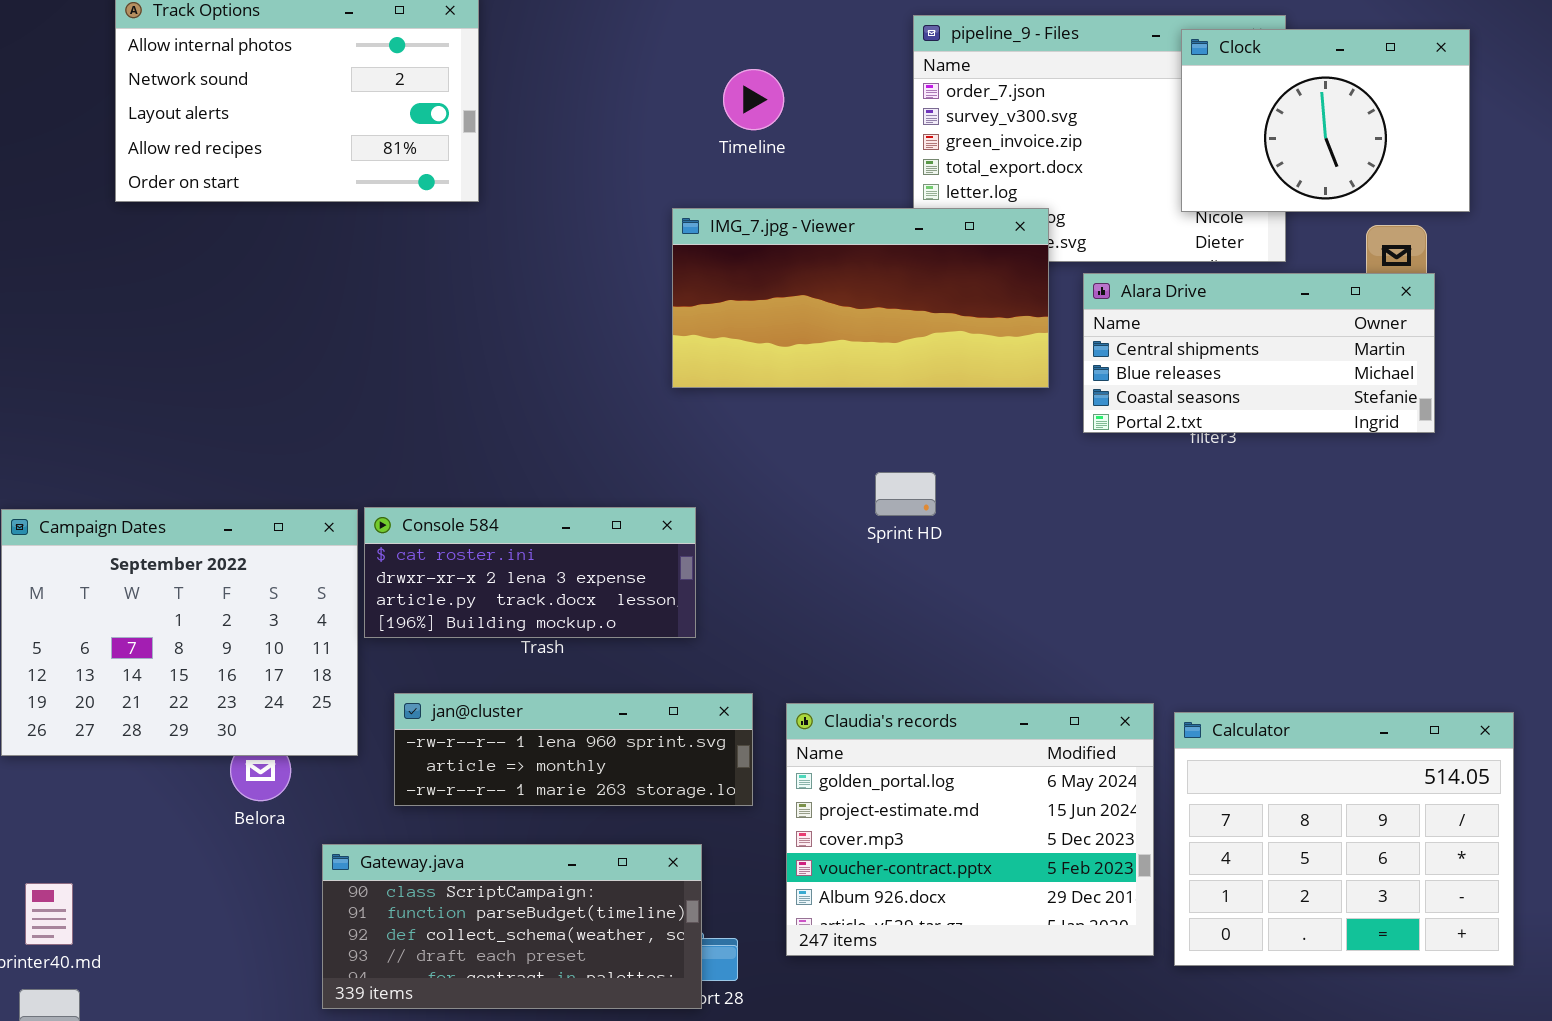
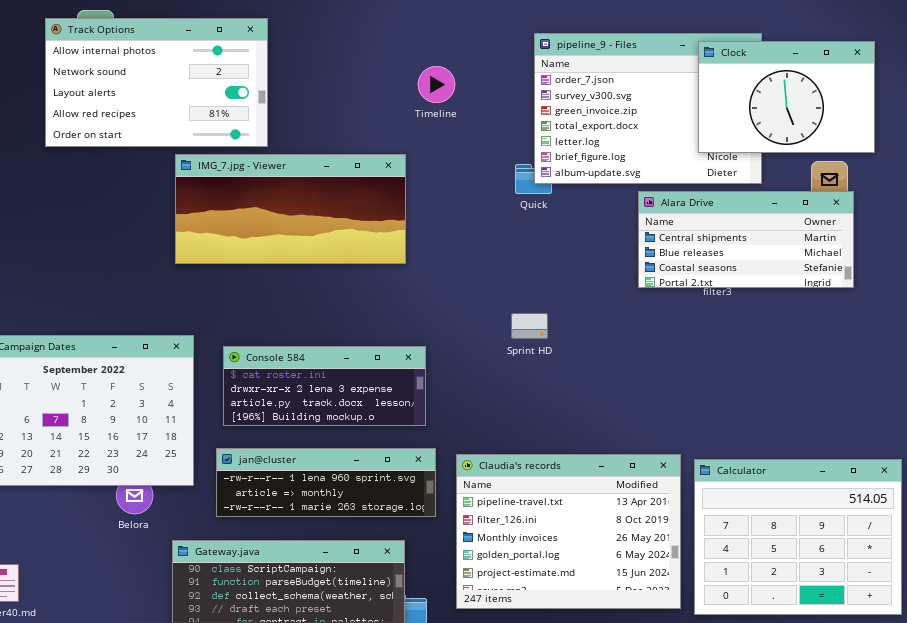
IMG_7.jpg - Viewer: [672,208,1049,388] -> [175,154,406,264], moved
Console 584: [364,507,696,638] -> [223,346,426,426], moved
Claudia's records: [786,703,1154,956] -> [456,454,681,609], scrolled up 3 rows

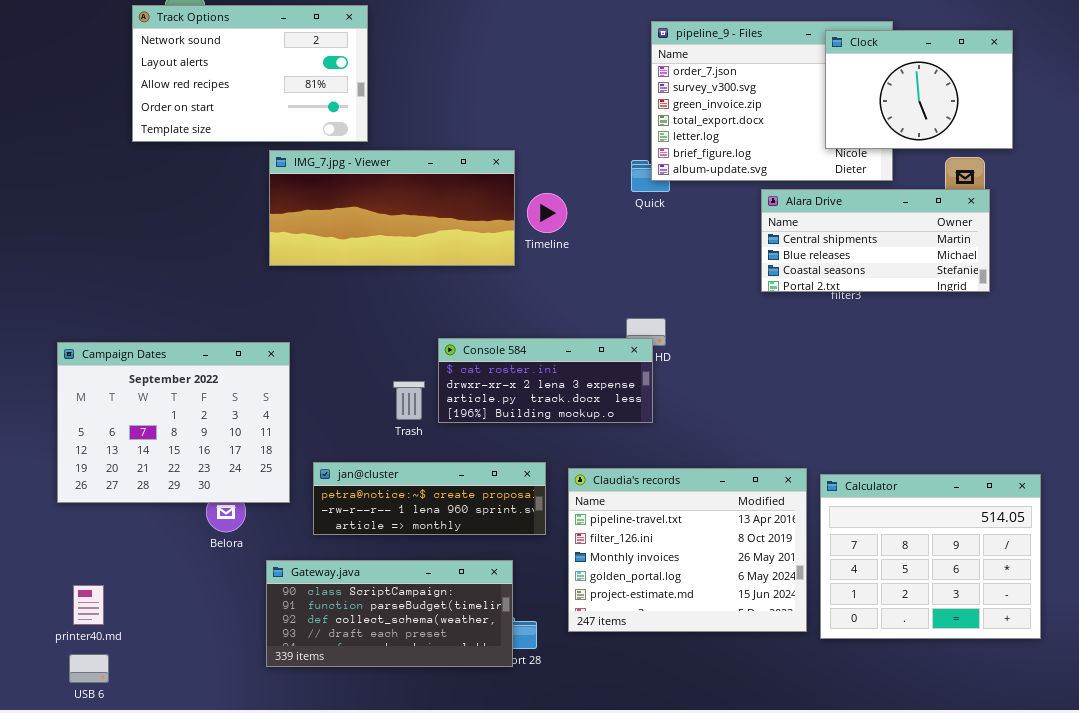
Track Options: [45,18,268,147] -> [132,5,368,142], scrolled down 1 row
Timeline: [418,66,455,103] -> [527,193,567,233], moved
Console 584: [223,346,426,426] -> [438,338,653,423], moved
jan@cluster: [216,448,436,517] -> [313,462,546,535], scrolled up 1 row

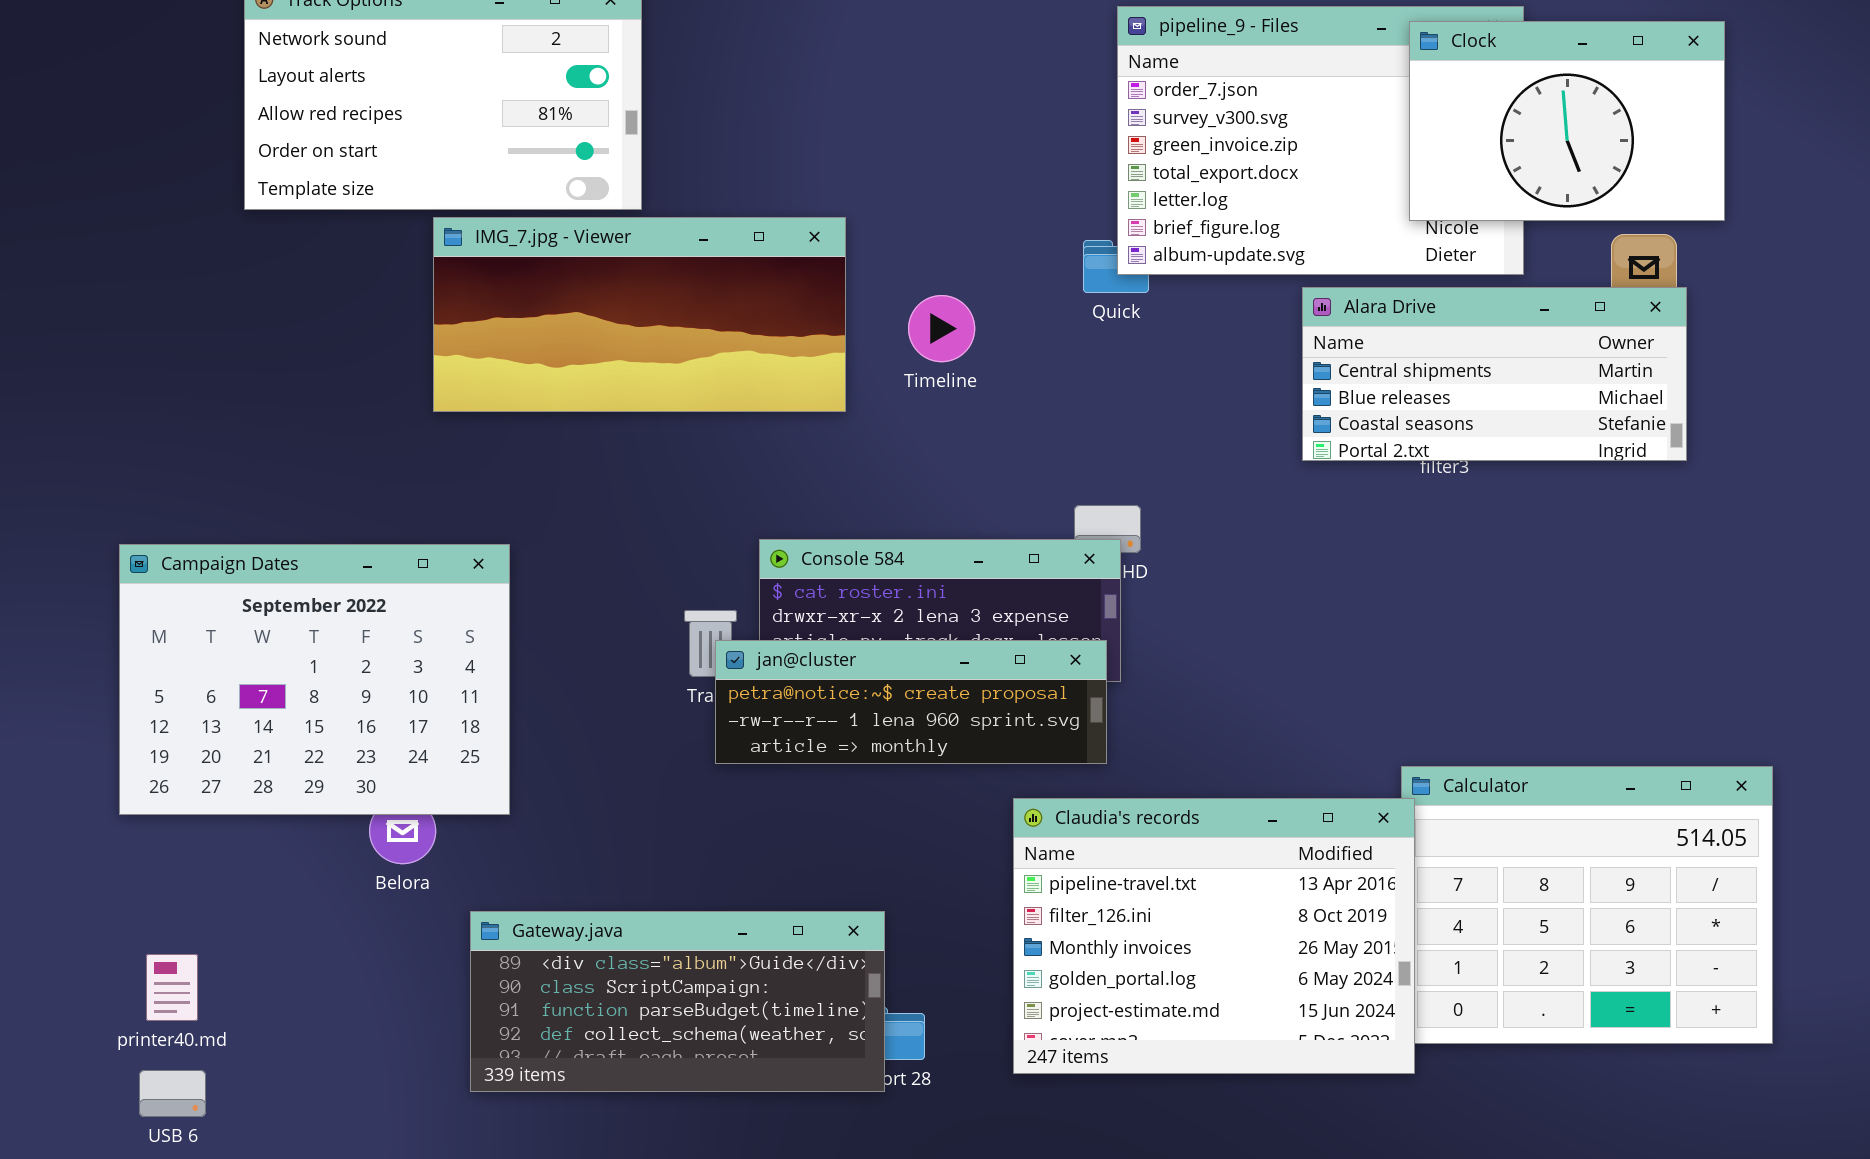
IMG_7.jpg - Viewer: [269,150,515,266] -> [433,217,846,412], moved
jan@cluster: [313,462,546,535] -> [715,640,1107,764], moved
Claudia's records: [568,468,807,632] -> [1013,798,1415,1074], moved
Gateway.java: [266,560,513,667] -> [470,911,885,1092], scrolled up 1 row

